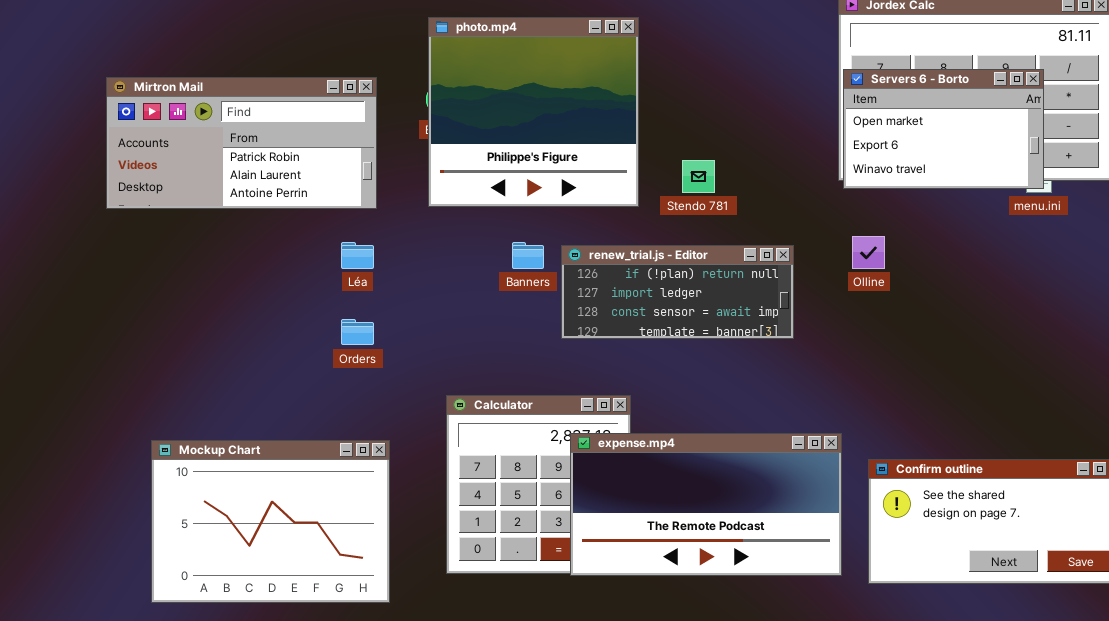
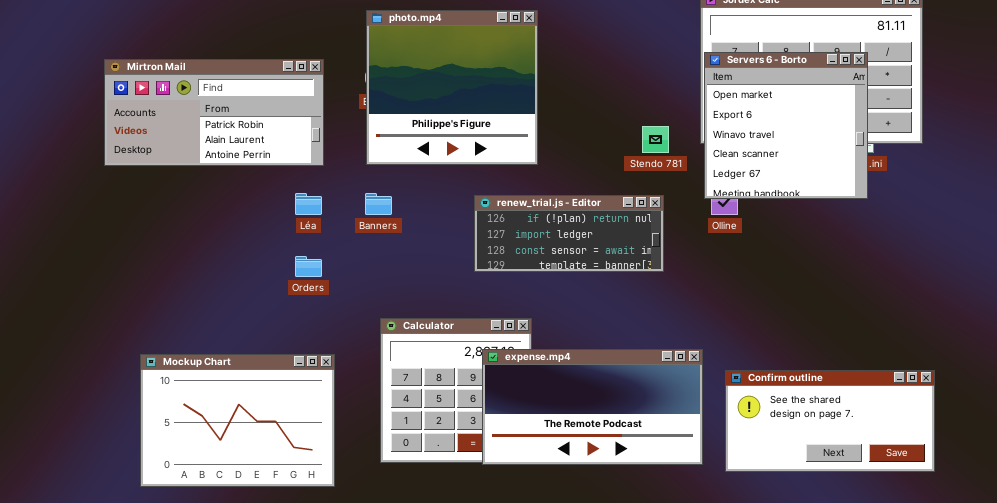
Servers 6 - Borto: [843,69,1044,189] -> [704,52,868,199], resized
Stendo 781: [682,160,715,193] -> [642,126,669,153], moved
Banners: [512,242,544,269] -> [365,193,392,215], moved

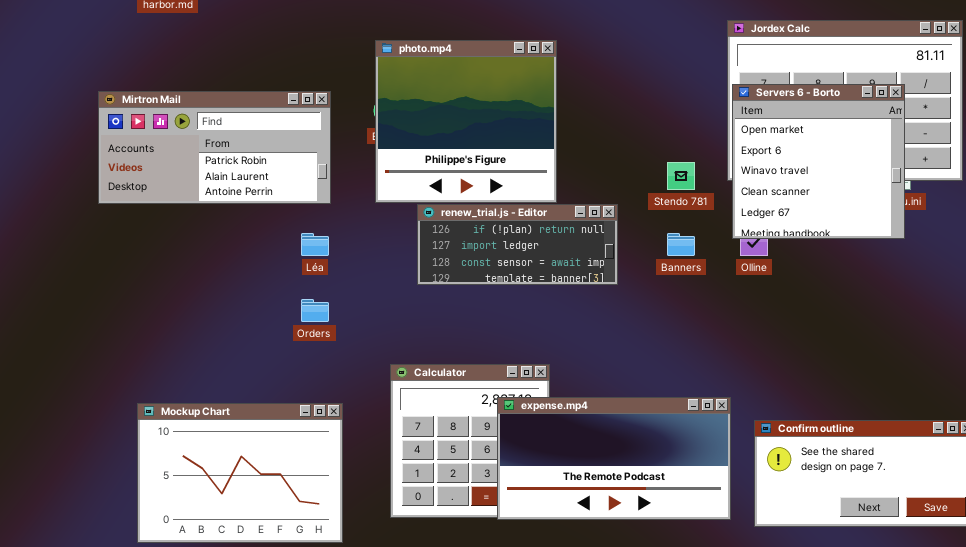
Banners: [365,193,392,215] -> [667,233,695,256], moved
renew_trial.js - Editor: [474,195,664,272] -> [417,204,618,285], moved

